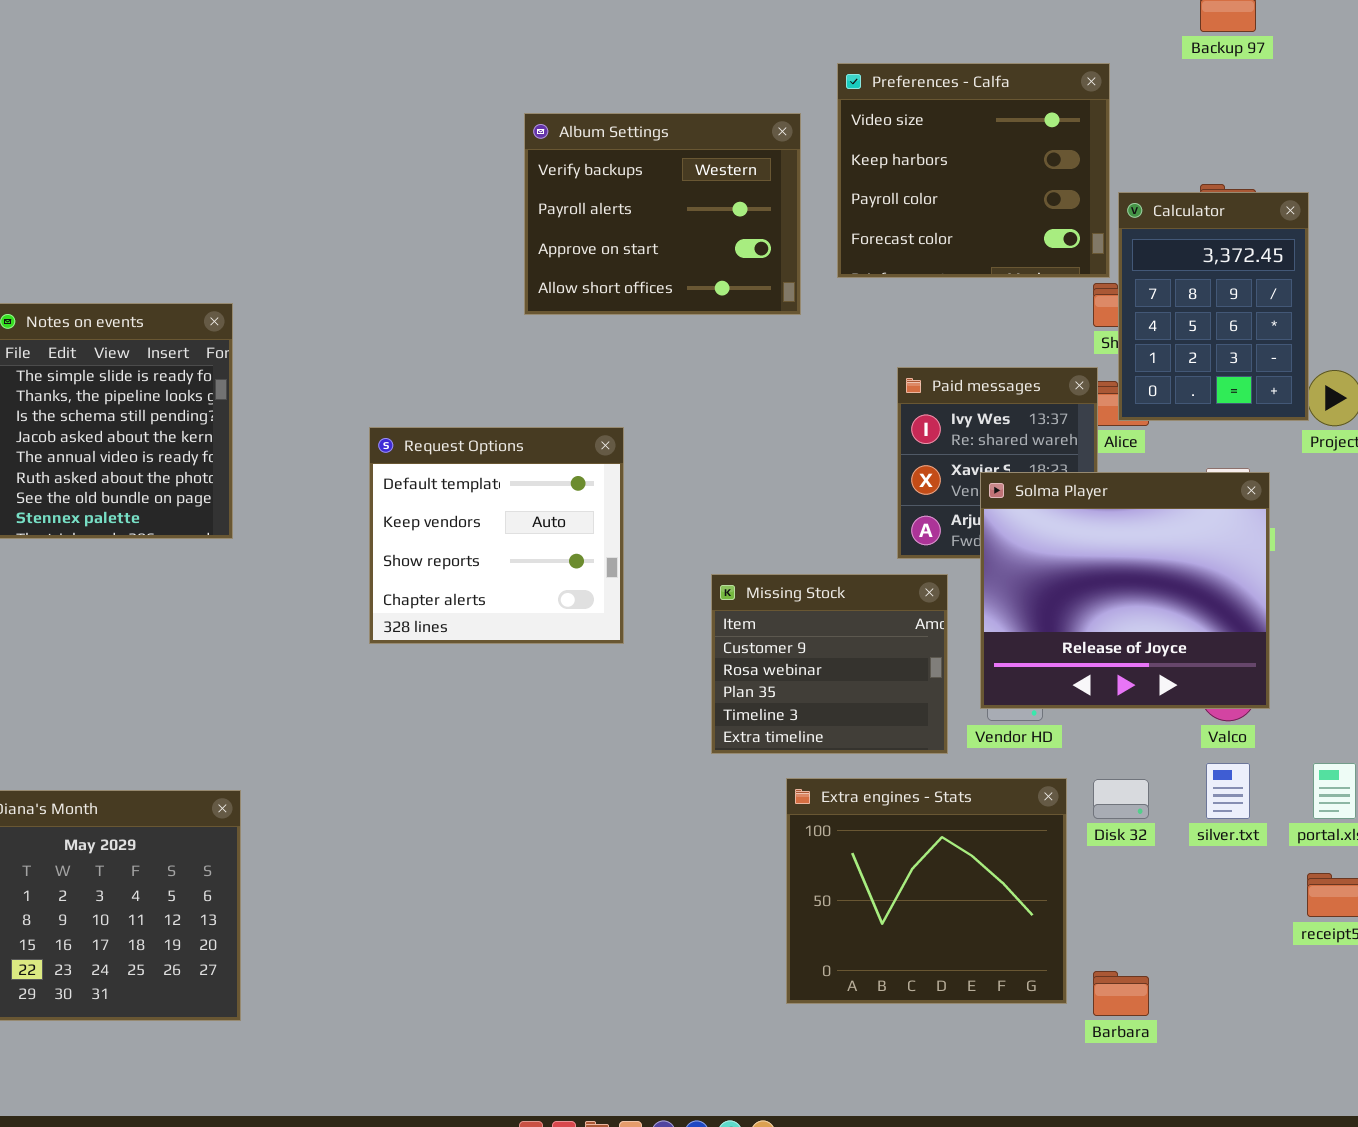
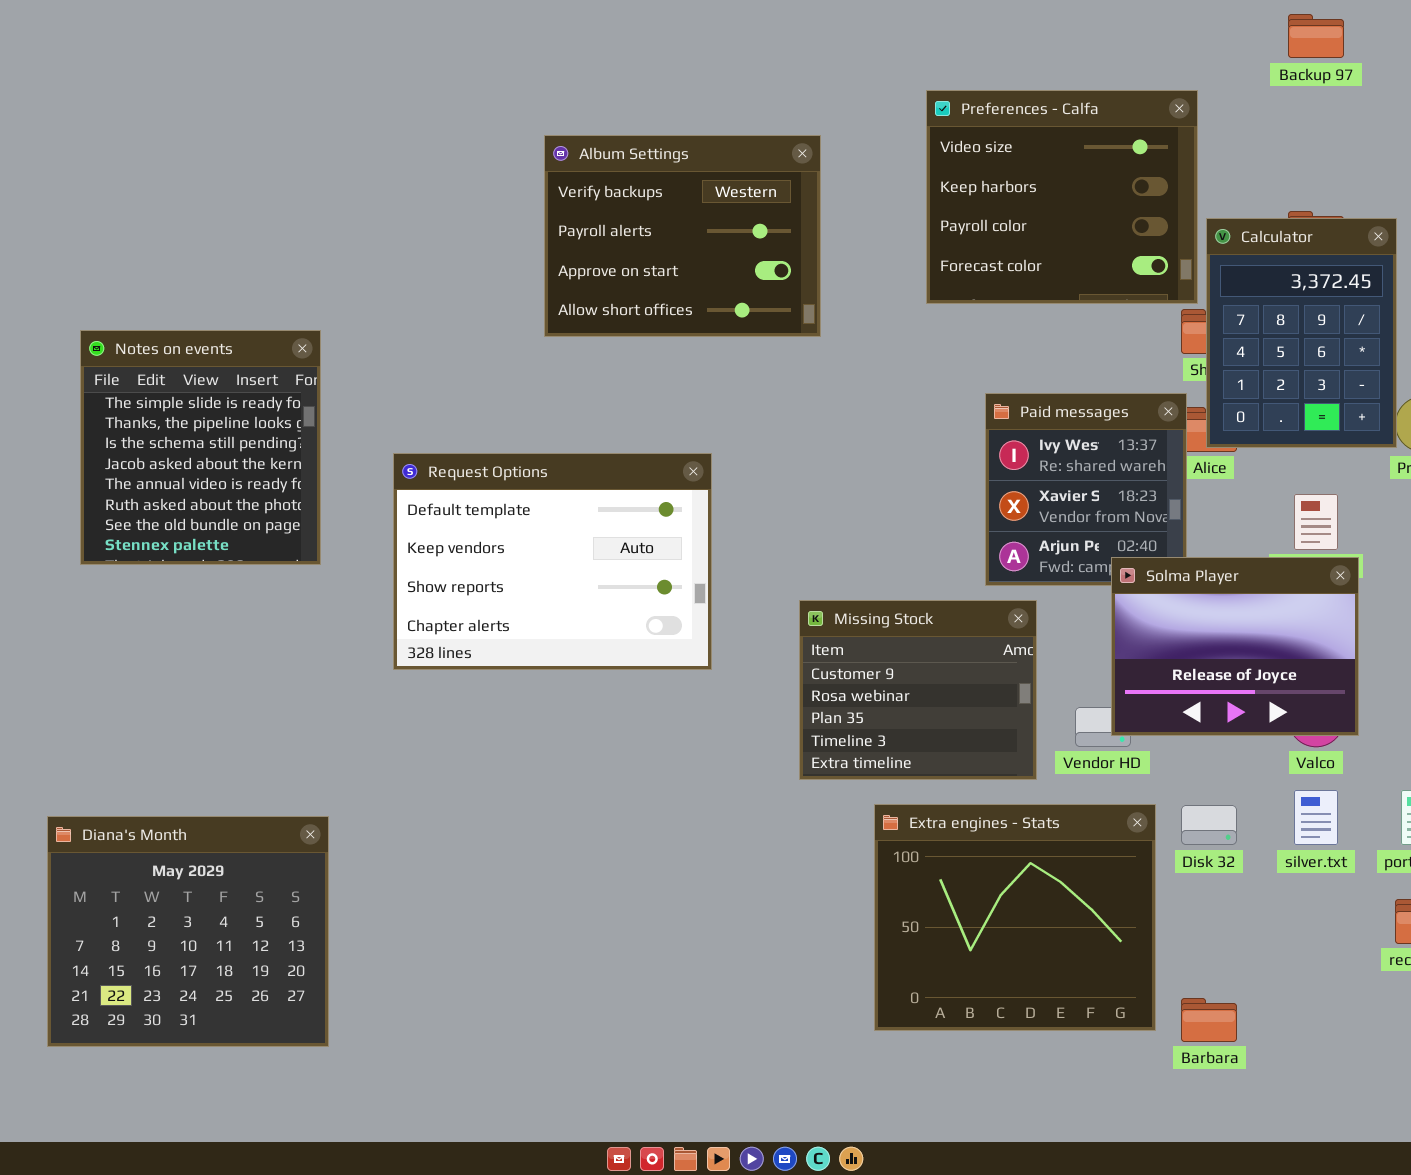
Album Settings: [524,113,801,315] -> [544,135,821,337], moved
Request Options: [369,427,624,644] -> [393,453,712,670], resized
Solma Player: [980,472,1270,709] -> [1111,557,1359,736], resized

